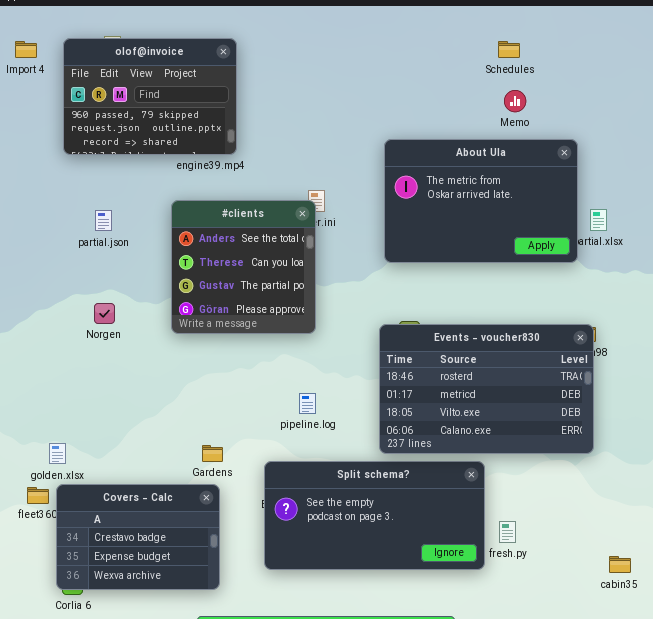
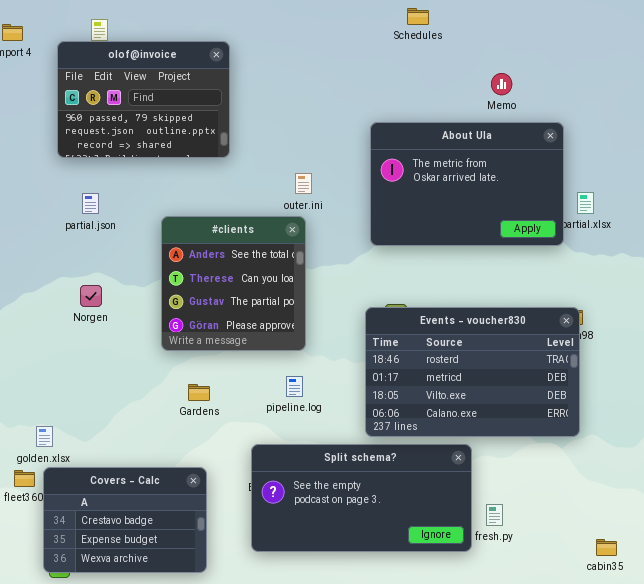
olof@invoice: [63,38,237,155] -> [57,41,230,158], moved
Schedules: [498,41,520,58] -> [407,8,429,25], moved
#clients: [171,200,316,334] -> [161,216,306,351], moved
Gardens: [202,445,223,462] -> [188,384,210,401], moved

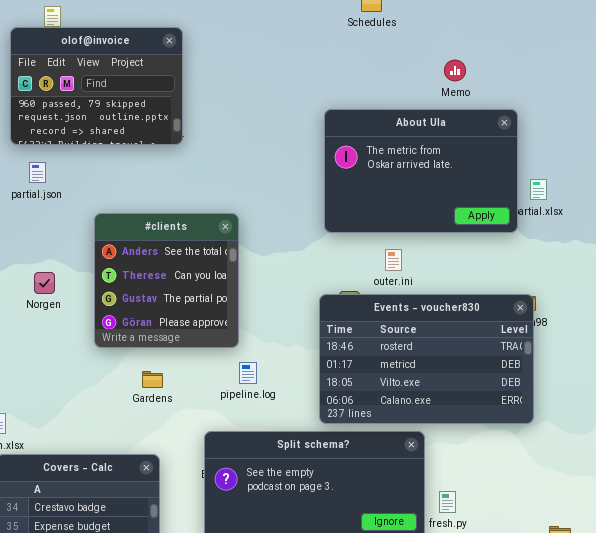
outer.ini: [295,173,312,194] -> [385,249,402,271], moved
partial.json: [82,193,99,214] -> [29,162,46,183], moved
#clients: [161,216,306,351] -> [94,213,239,348], moved

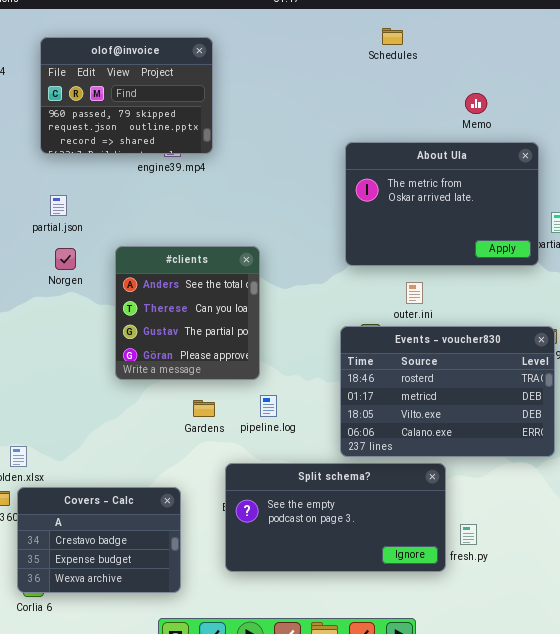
olof@invoice: [10,27,183,145] -> [40,37,213,154], moved
Norgen: [34,272,55,294] -> [55,248,76,270], moved
Gardens: [142,371,163,388] -> [193,400,215,417], moved

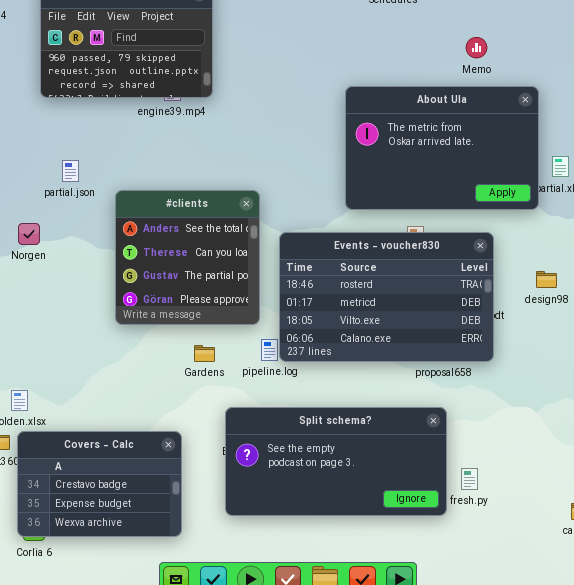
partial.json: [50,195,67,216] -> [62,160,79,182], moved
Norgen: [55,248,76,270] -> [18,223,40,245], moved
Events - voucher830: [340,326,555,457] -> [279,232,494,362], moved

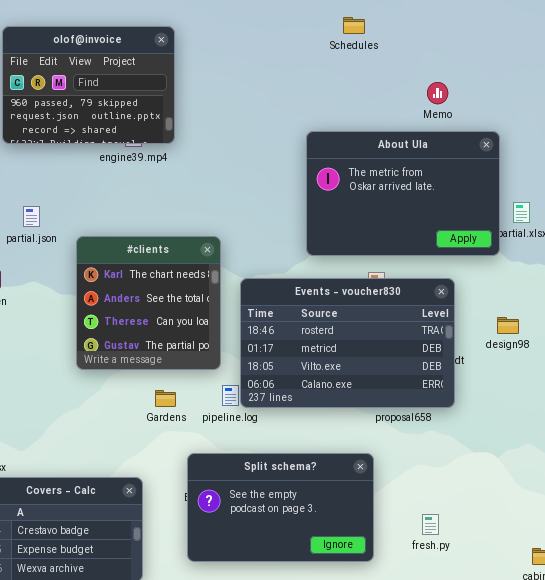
#clients: [115,190,260,325] -> [76,236,221,370], scrolled up 1 row
Split schema?: [225,407,447,516] -> [187,453,374,562], resized

